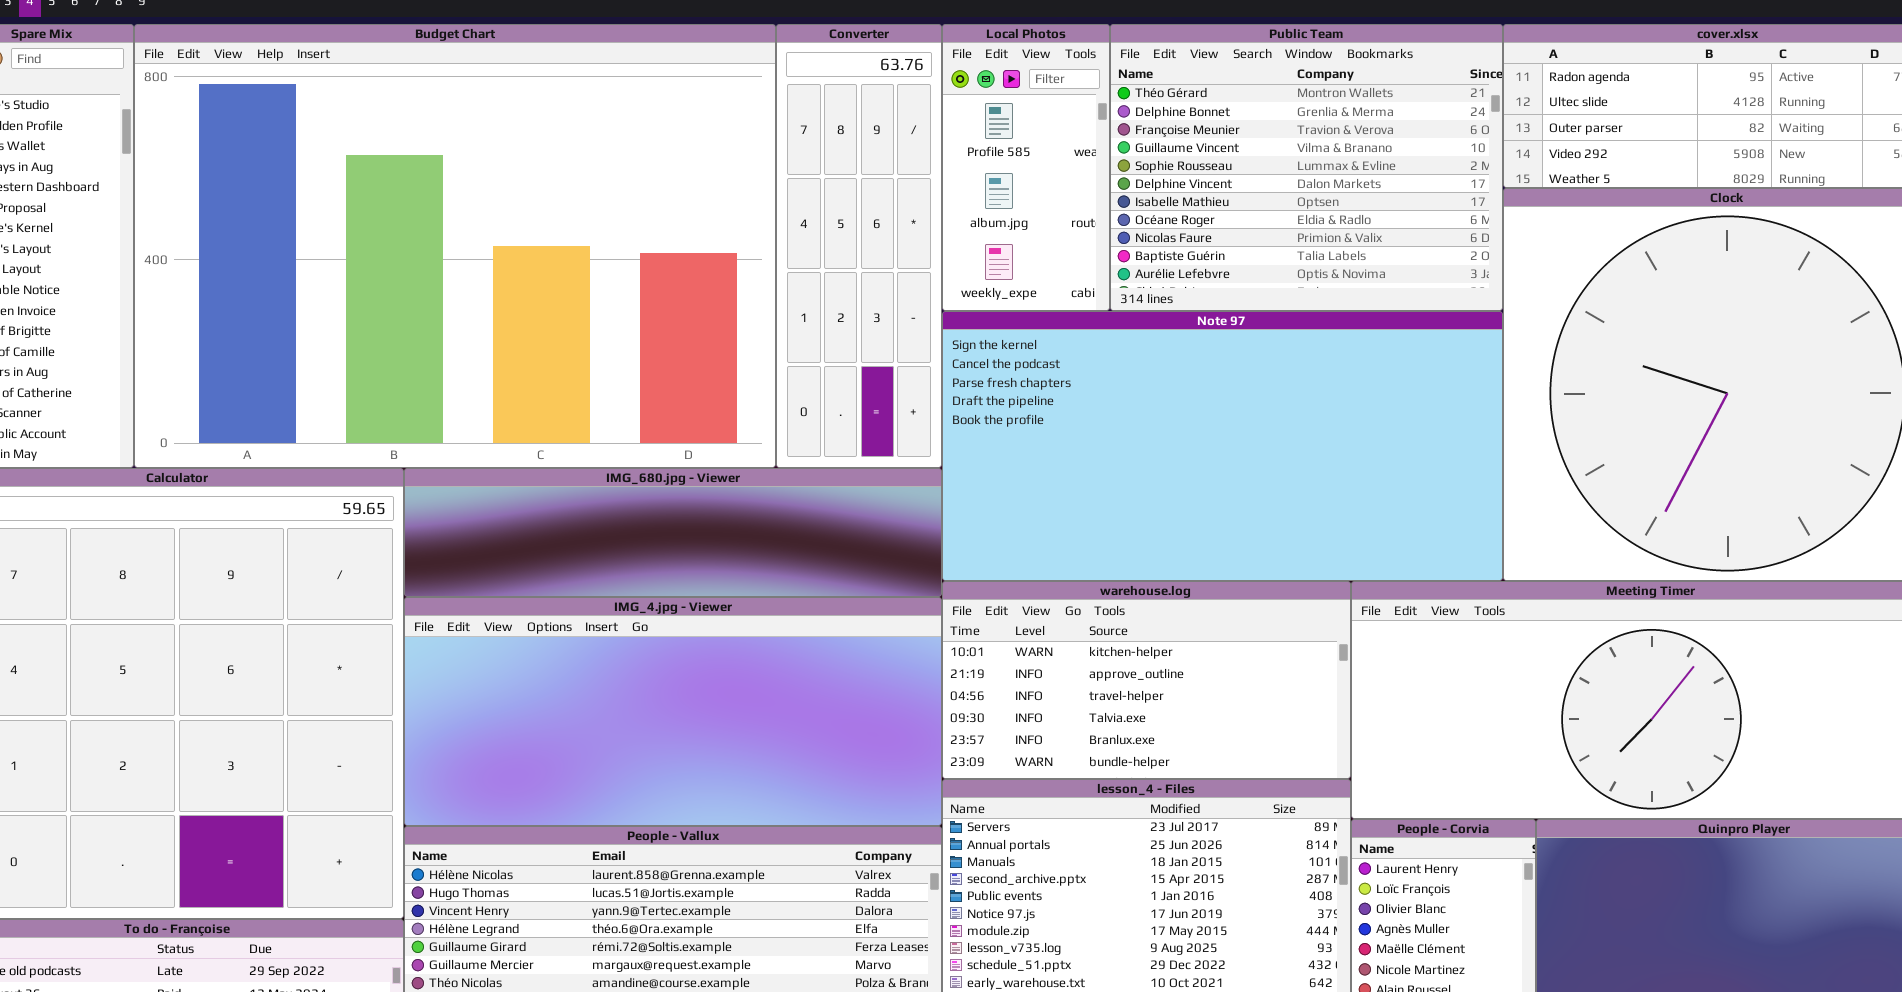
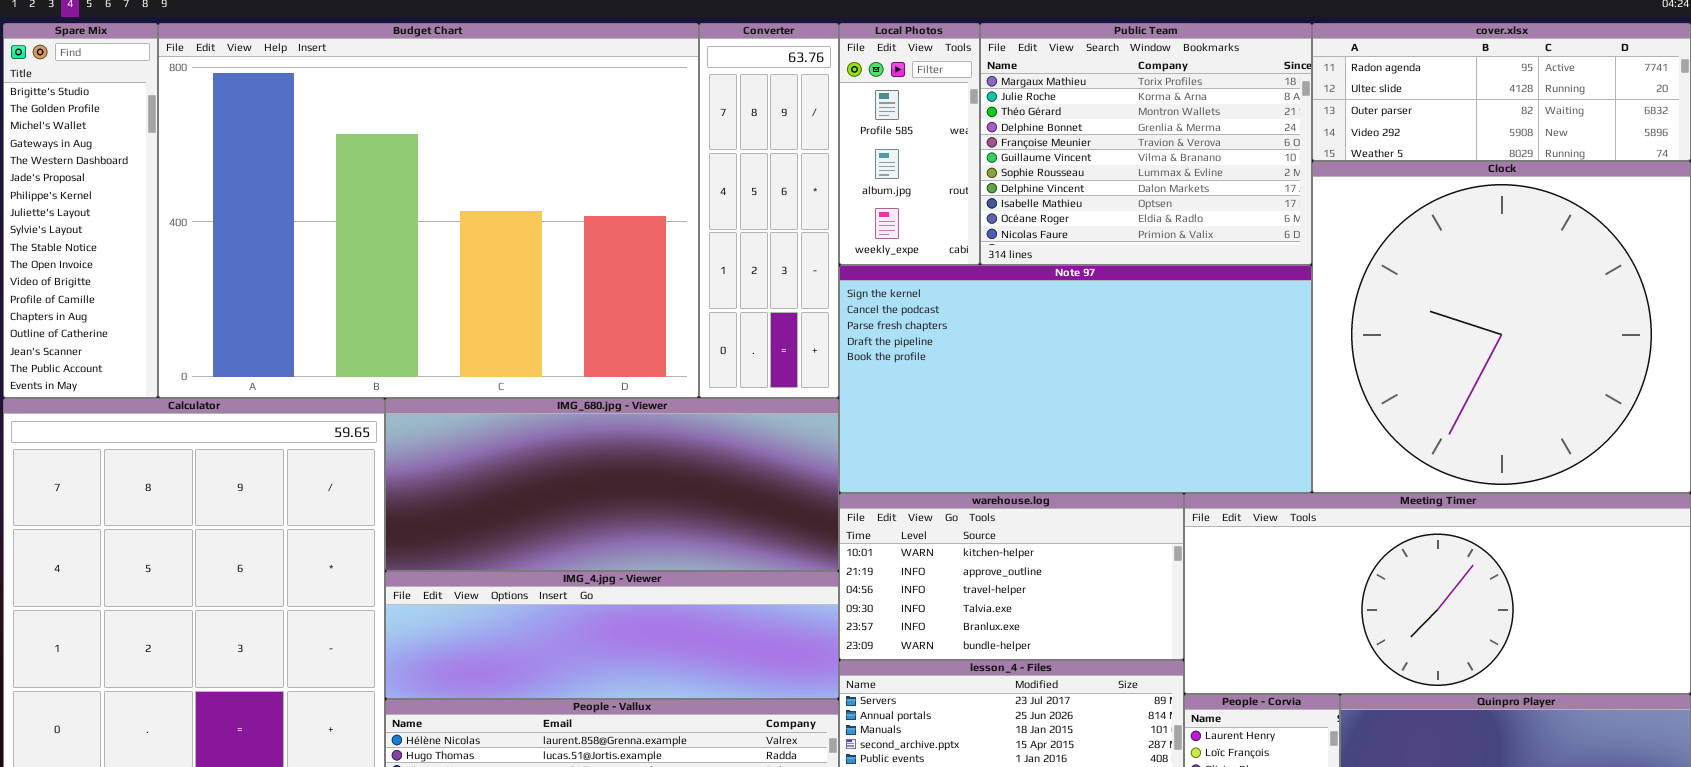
Public Team: [1110,24,1503,311] -> [980,23,1312,265], scrolled up 2 rows
IMG_680.jpg - Viewer: [404,468,942,597] -> [385,398,839,571], resized
IMG_4.jpg - Viewer: [404,597,942,826] -> [385,571,839,699], resized

